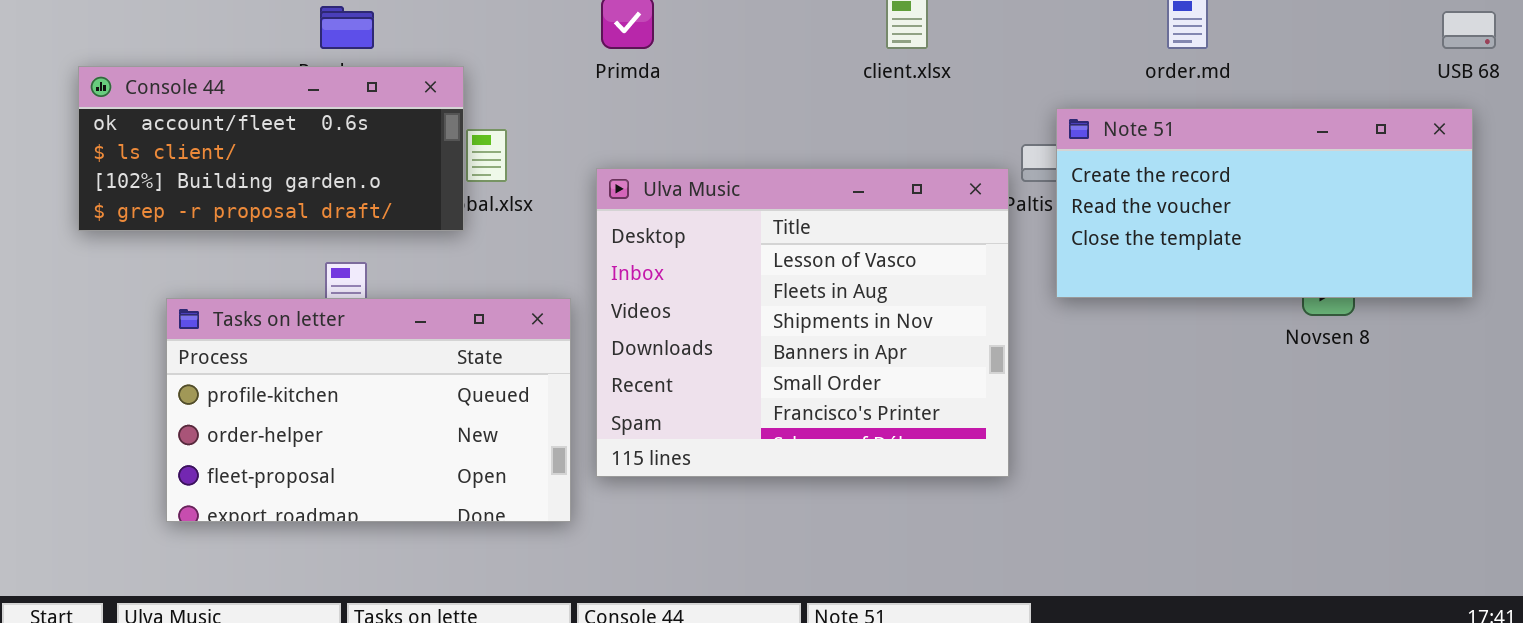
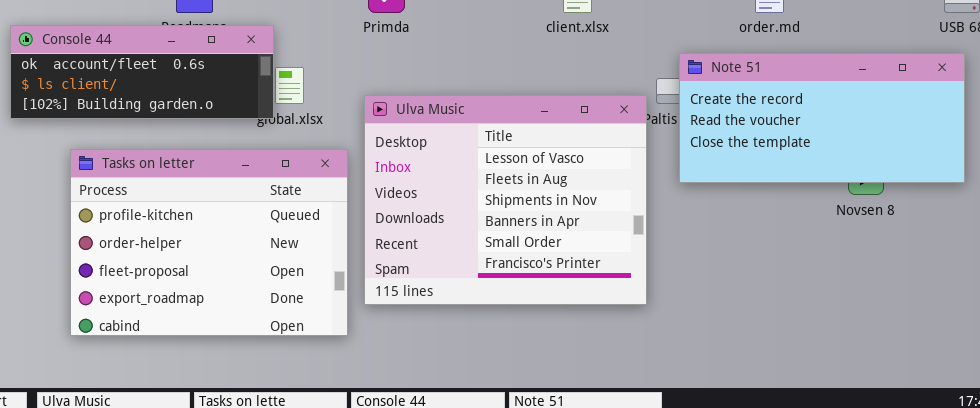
Console 44: [78,66,464,231] -> [10,25,274,119], resized
Tasks on letter: [166,298,571,522] -> [70,149,348,336], resized

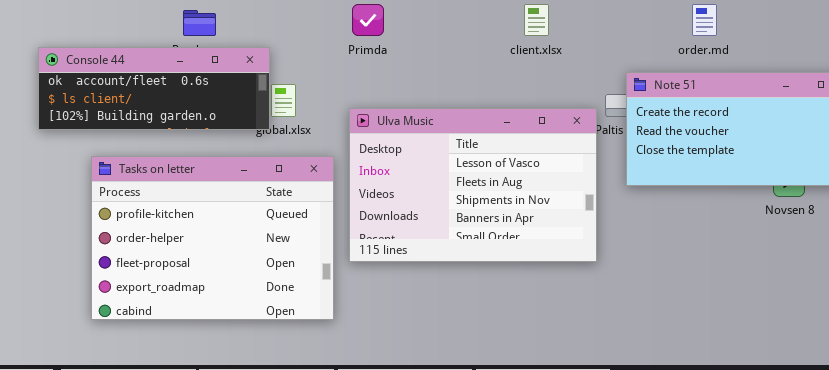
Ulva Music: [364,95,647,305] -> [349,108,597,262], resized

